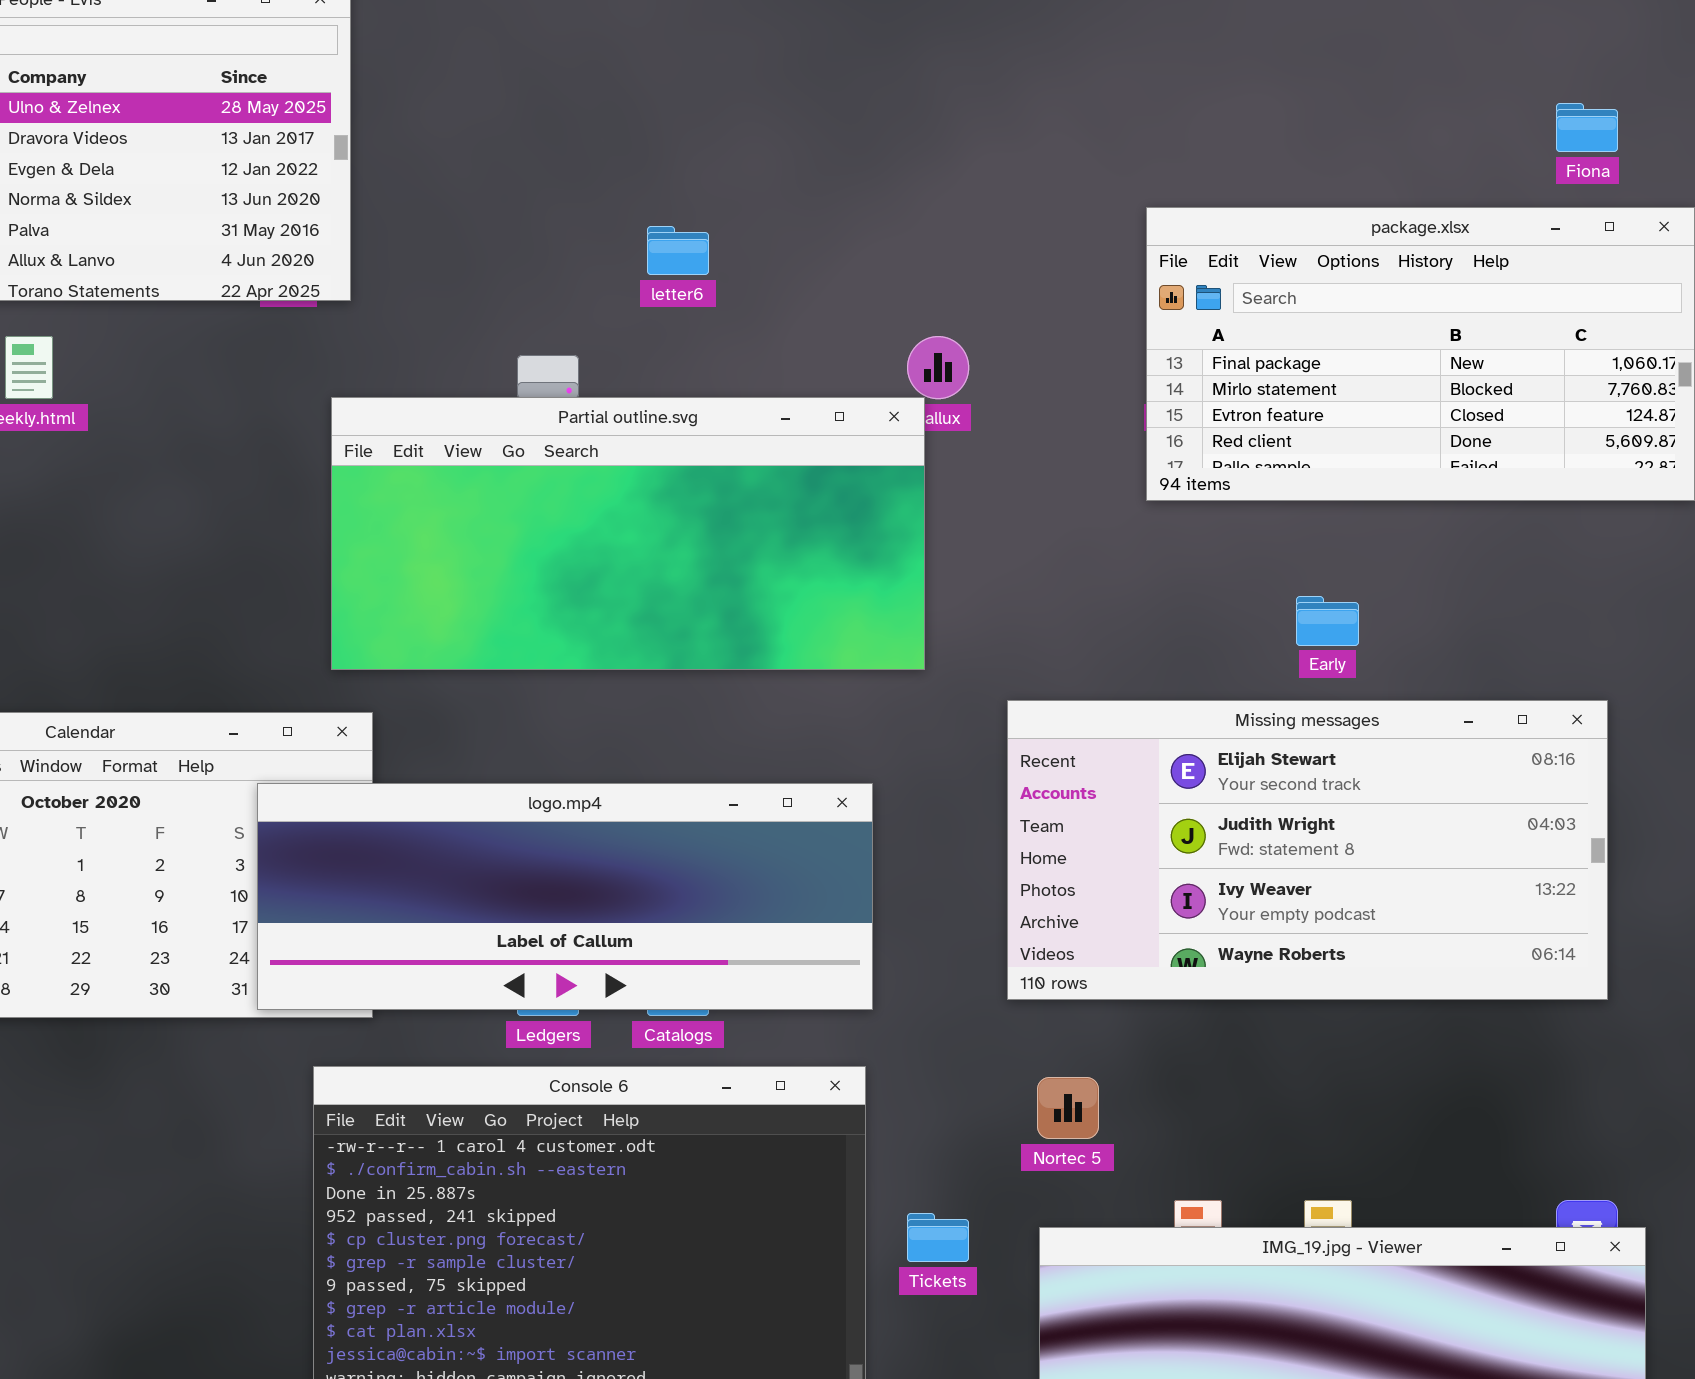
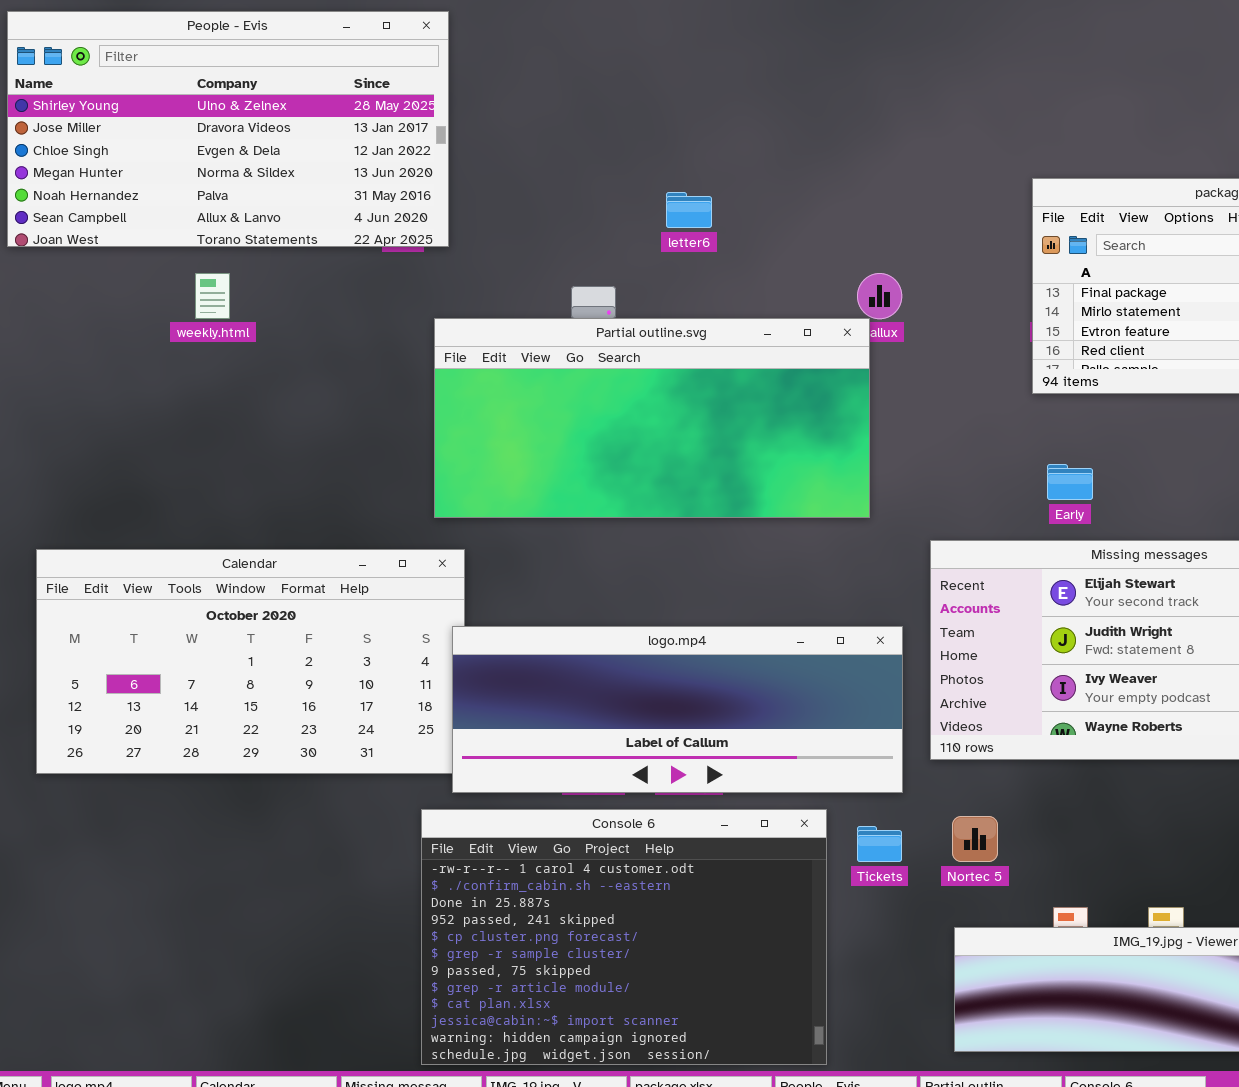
Early: [1296,596,1359,646] -> [1047,464,1093,500], moved
logo.mp4: [257,783,873,1010] -> [452,626,903,793], moved
Tickets: [907,1213,969,1262] -> [857,826,902,862], moved

